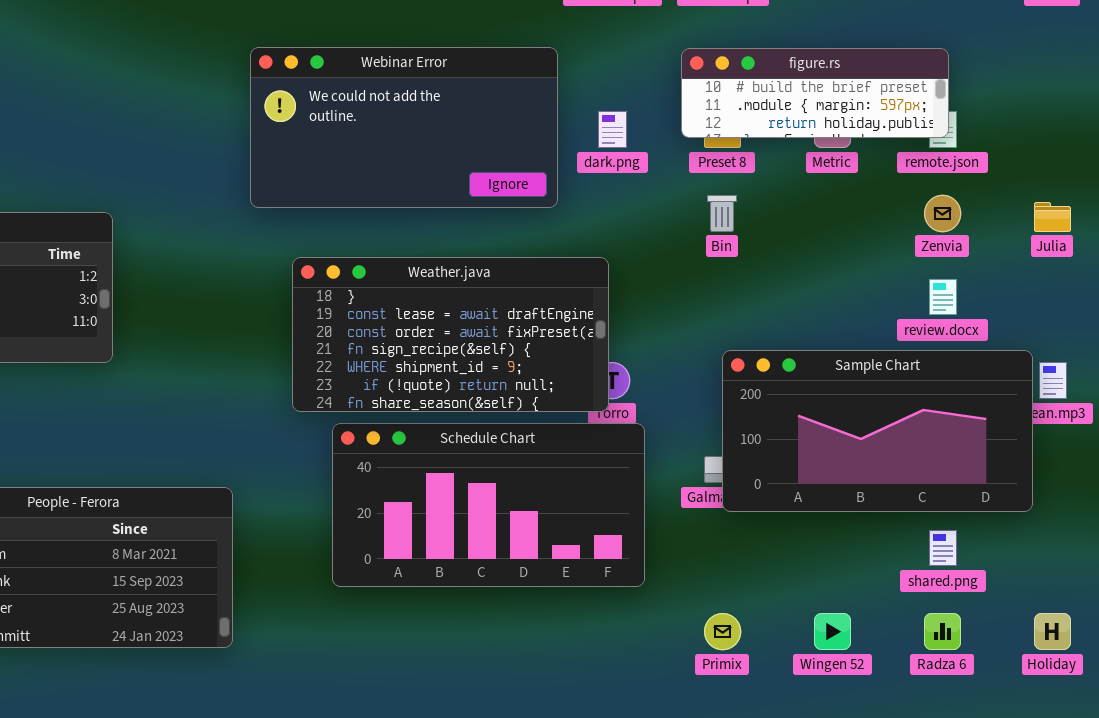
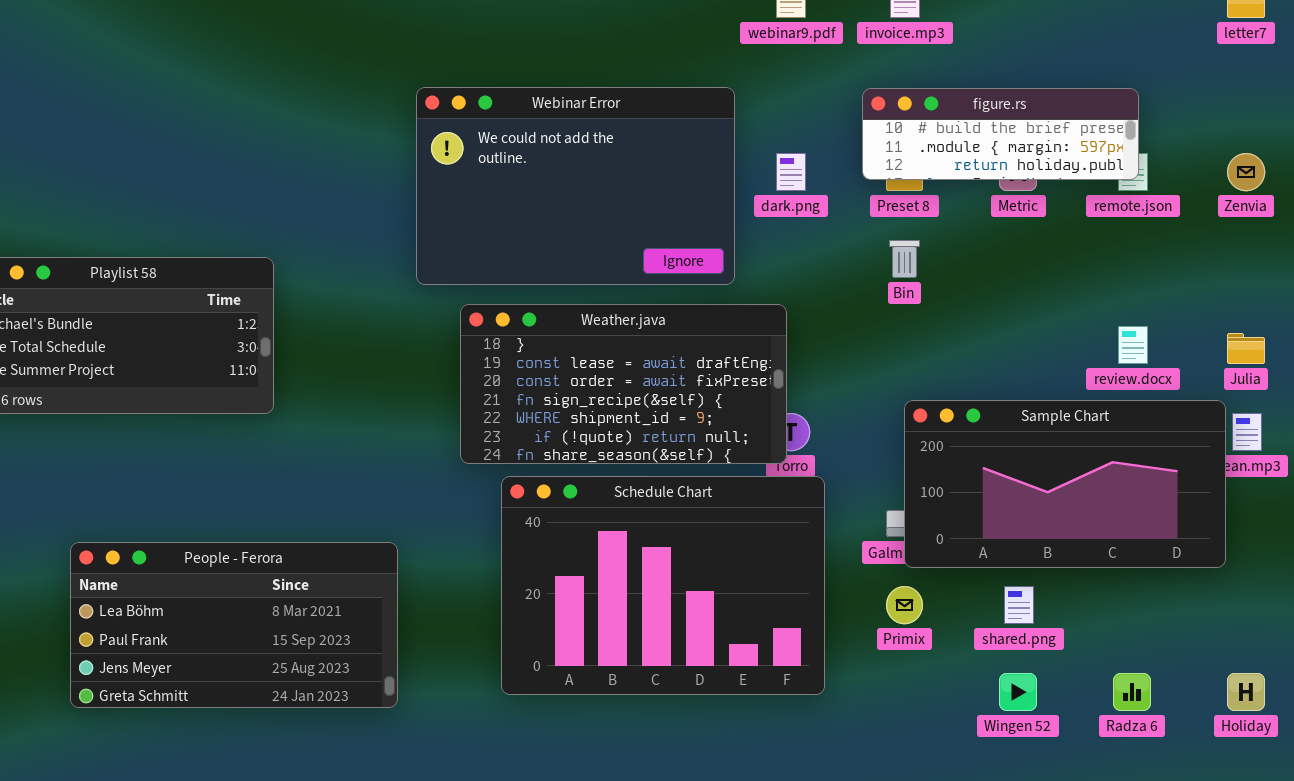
Webinar Error: [250,47,558,208] -> [416,87,735,285], resized
Zenvia: [924,195,961,232] -> [1227,153,1265,191], moved
Julia: [1034,202,1071,232] -> [1227,333,1265,364], moved
Schedule Chart: [332,423,645,587] -> [501,476,825,695], resized
shared.png: [929,530,957,566] -> [1004,586,1034,624], moved
Primix: [704,613,741,650] -> [886,586,923,624], moved

